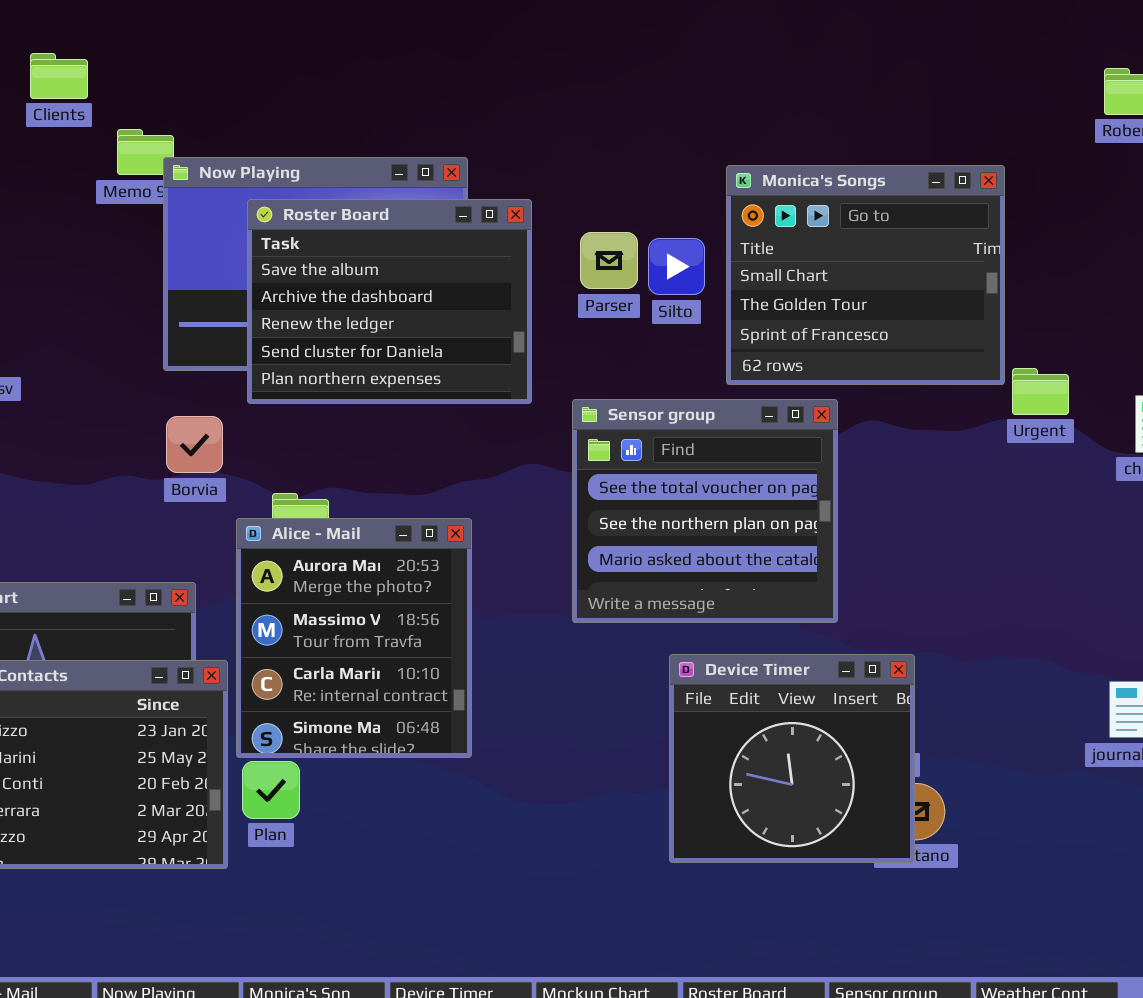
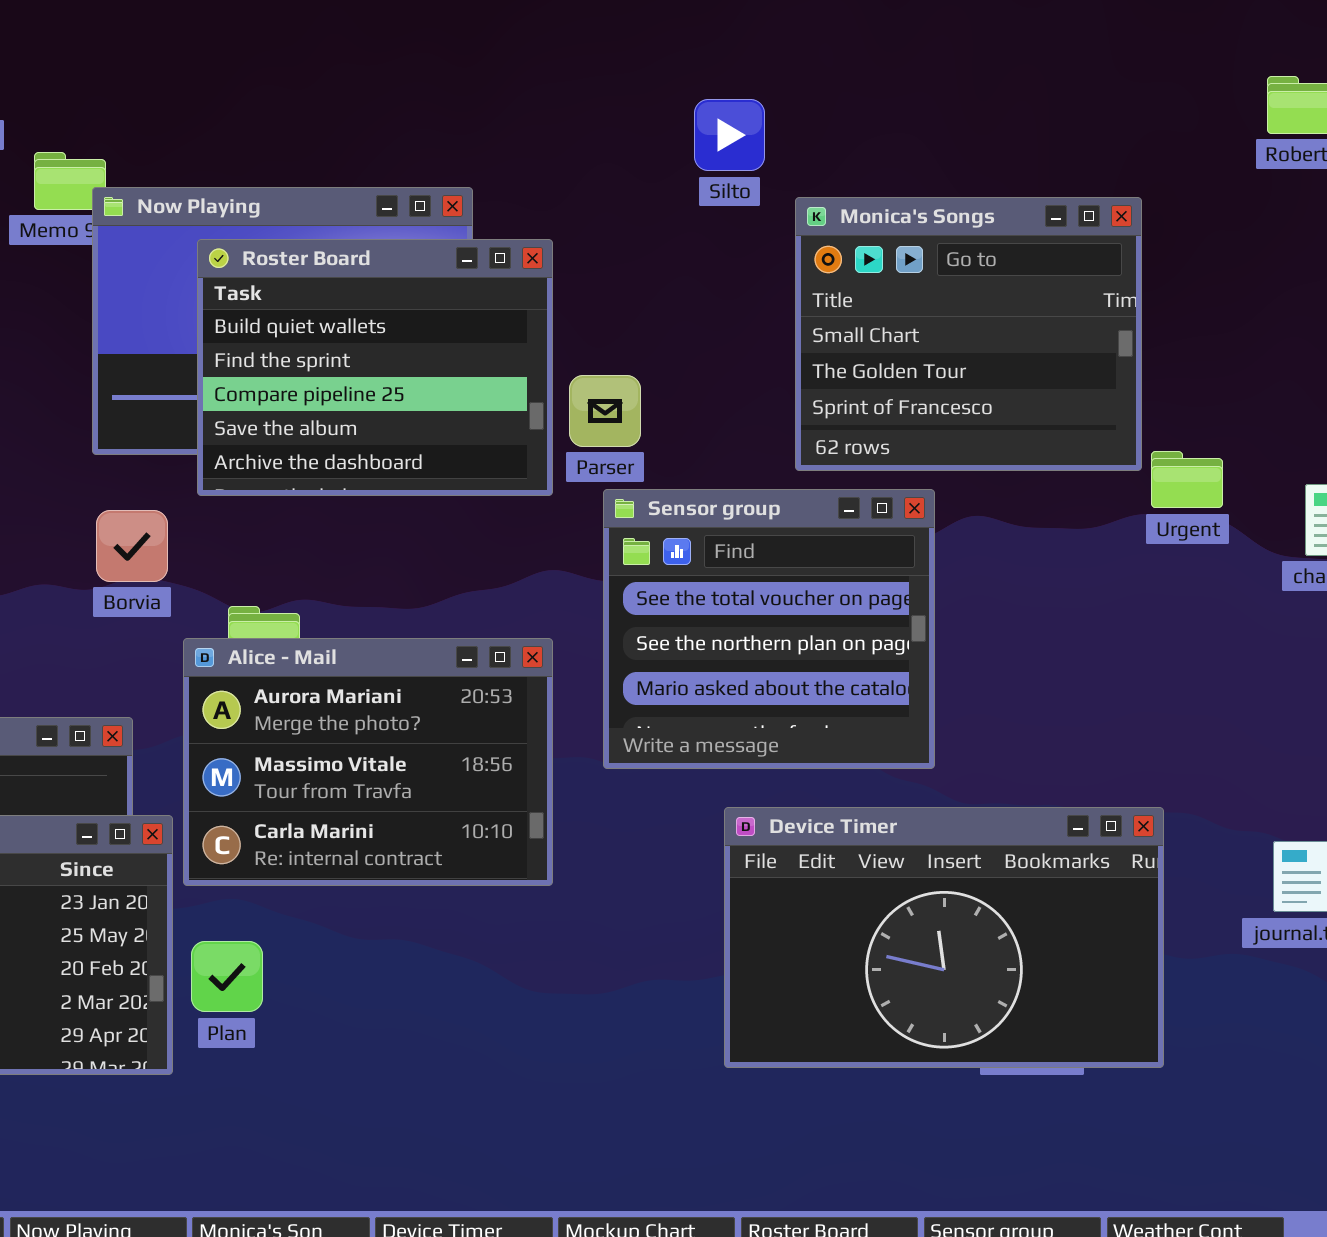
Roster Board: [247,199,532,404] -> [197,239,553,496], scrolled up 3 rows
Parser: [580,232,638,289] -> [569,375,641,447], moved
Silto: [648,238,705,295] -> [694,99,765,171], moved
Alice - Mail: [236,518,472,758] -> [183,638,553,886], resized
Device Timer: [669,654,915,863] -> [724,807,1164,1068], resized

